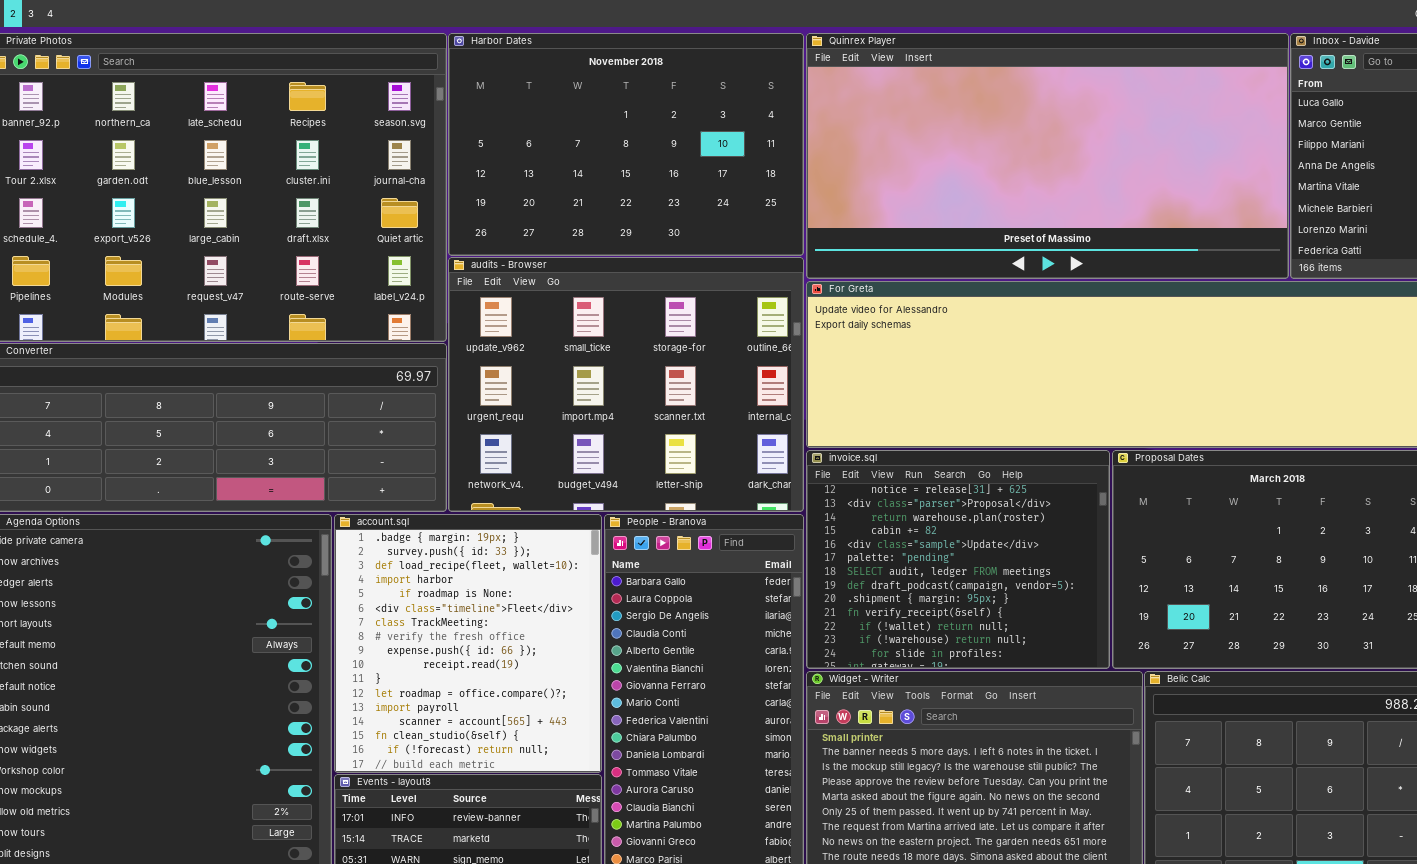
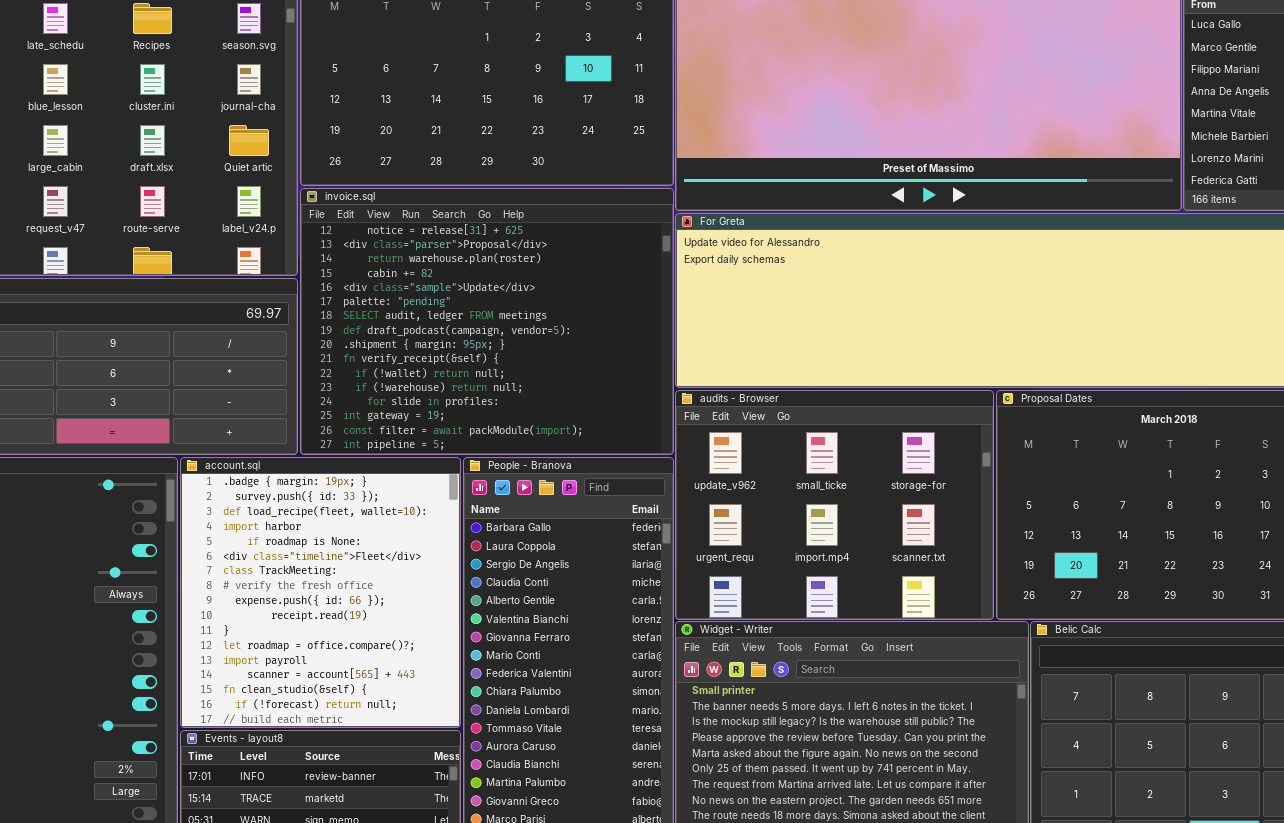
audits - Browser: [448,257,804,512] -> [675,390,994,620], moved, resized
invoice.sql: [806,450,1110,669] -> [300,188,674,455], moved, resized

